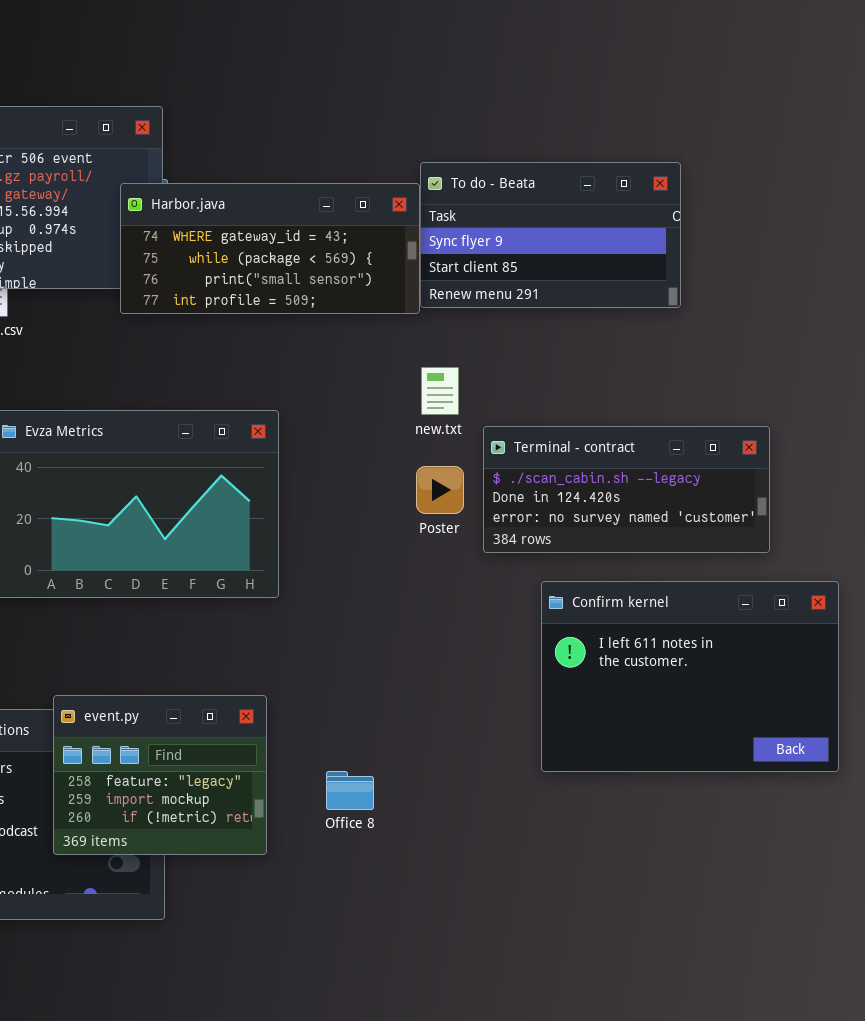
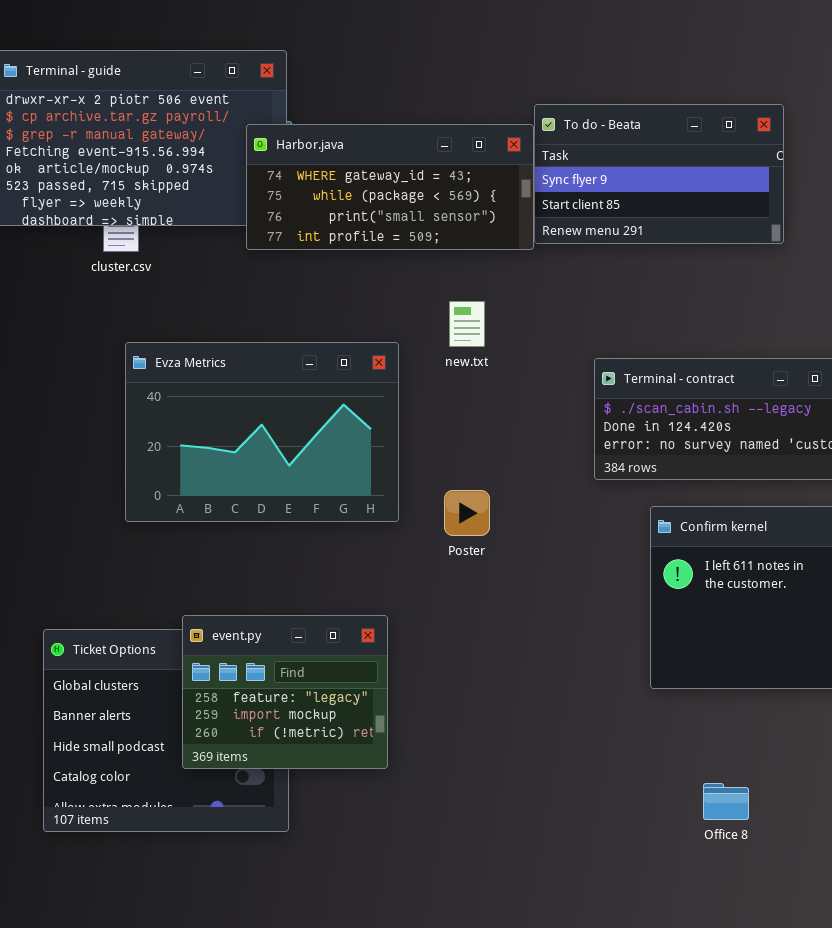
new.txt: [421,367,459,415] -> [449,301,485,347], moved
Poster: [416,466,464,514] -> [444,490,490,536], moved
Office 8: [326,771,374,810] -> [703,783,749,820], moved

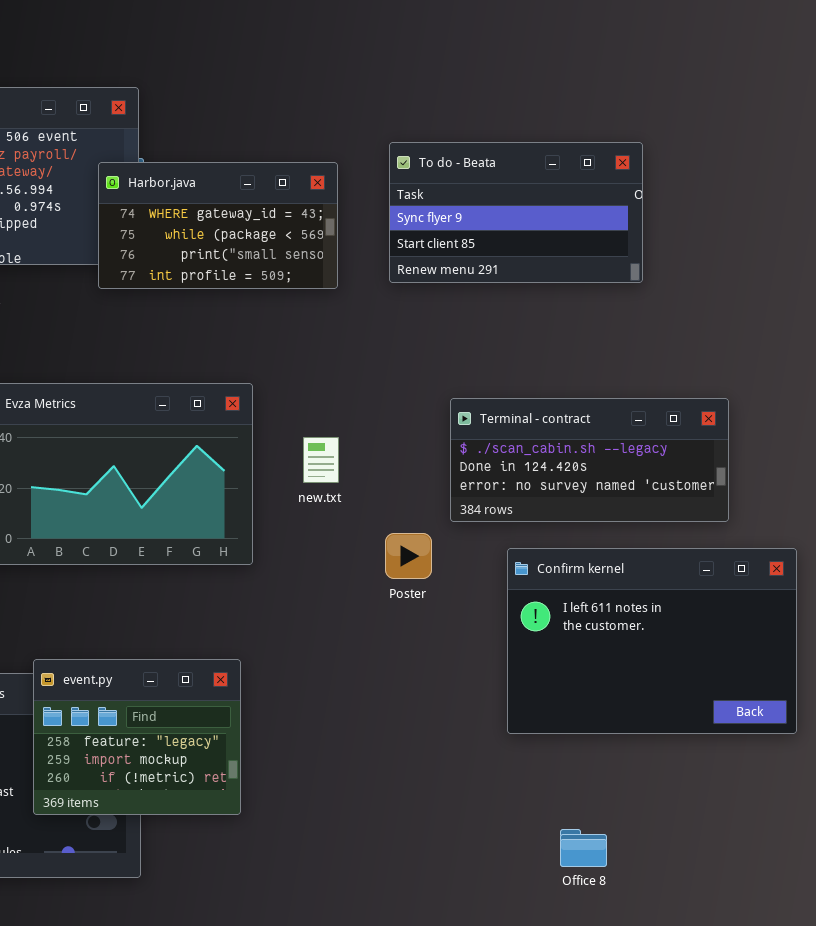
Harbor.java: [246,124,534,250] -> [98,162,338,289], resized
new.txt: [449,301,485,347] -> [303,437,339,483], moved
Poster: [444,490,490,536] -> [385,533,432,579], moved

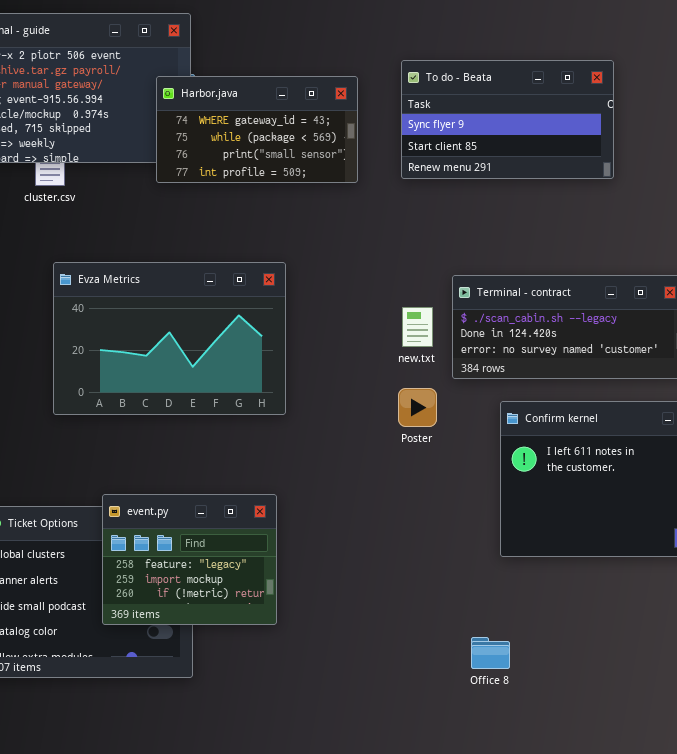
new.txt: [303,437,339,483] -> [402,307,433,347], moved
Office 8: [560,829,607,867] -> [471,637,510,669], moved

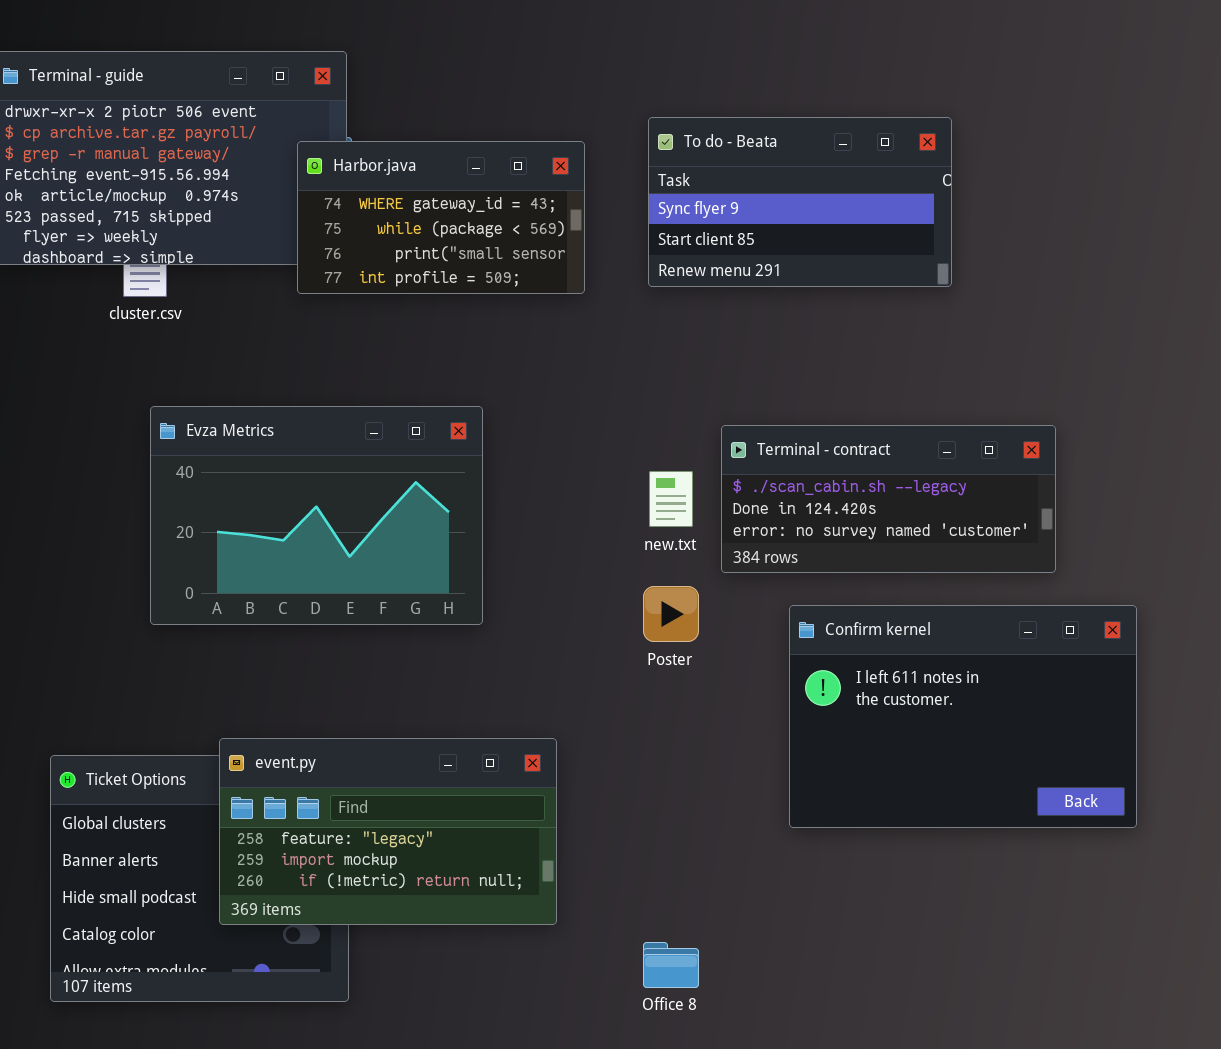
event.py: [102,494,277,625] -> [219,738,557,925], resized
Office 8: [471,637,510,669] -> [643,942,699,988], moved

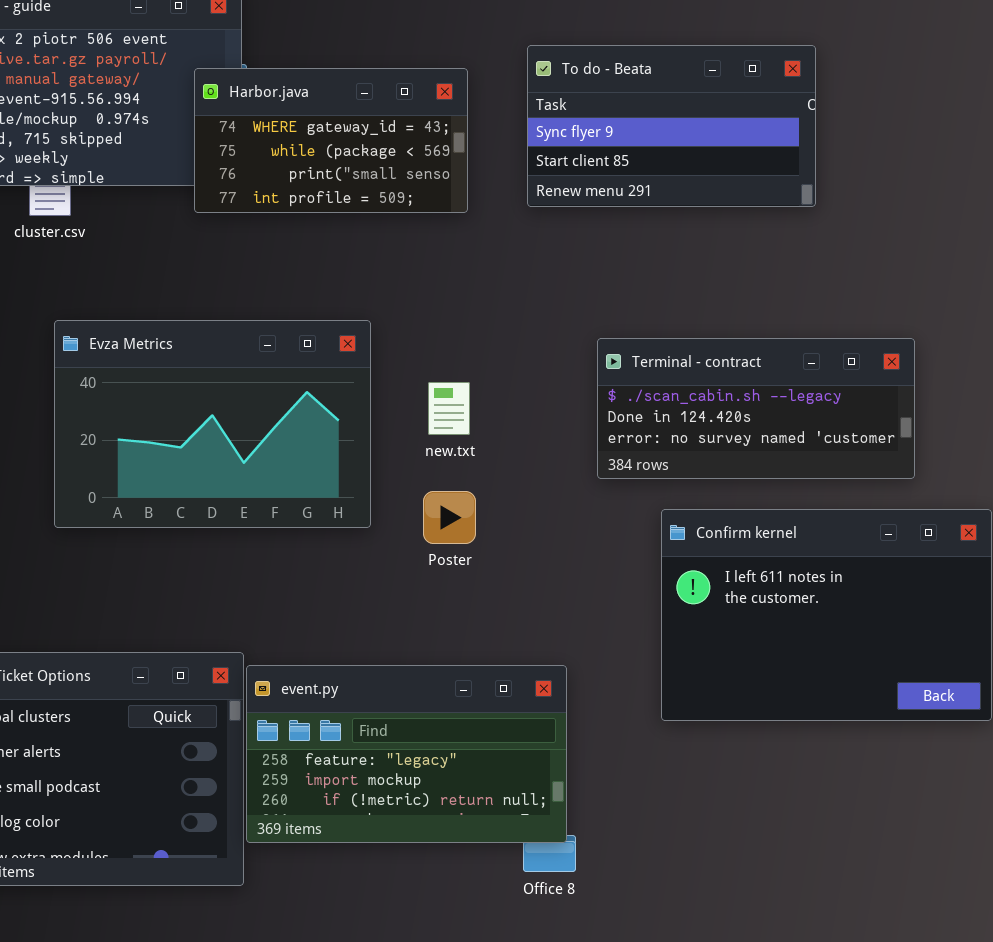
new.txt: [649,471,693,527] -> [428,382,470,435], moved
Poster: [643,586,699,642] -> [423,491,476,544], moved
event.py: [219,738,557,925] -> [246,665,567,843], moved

